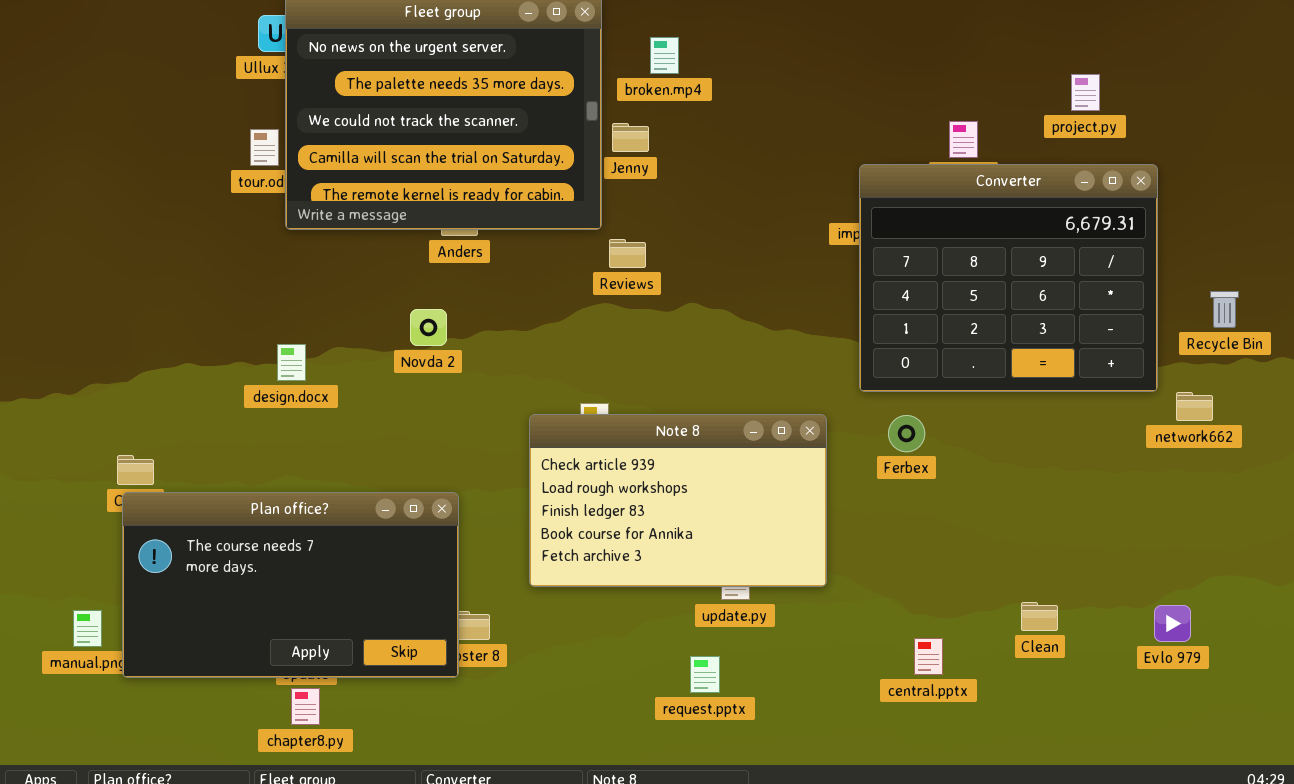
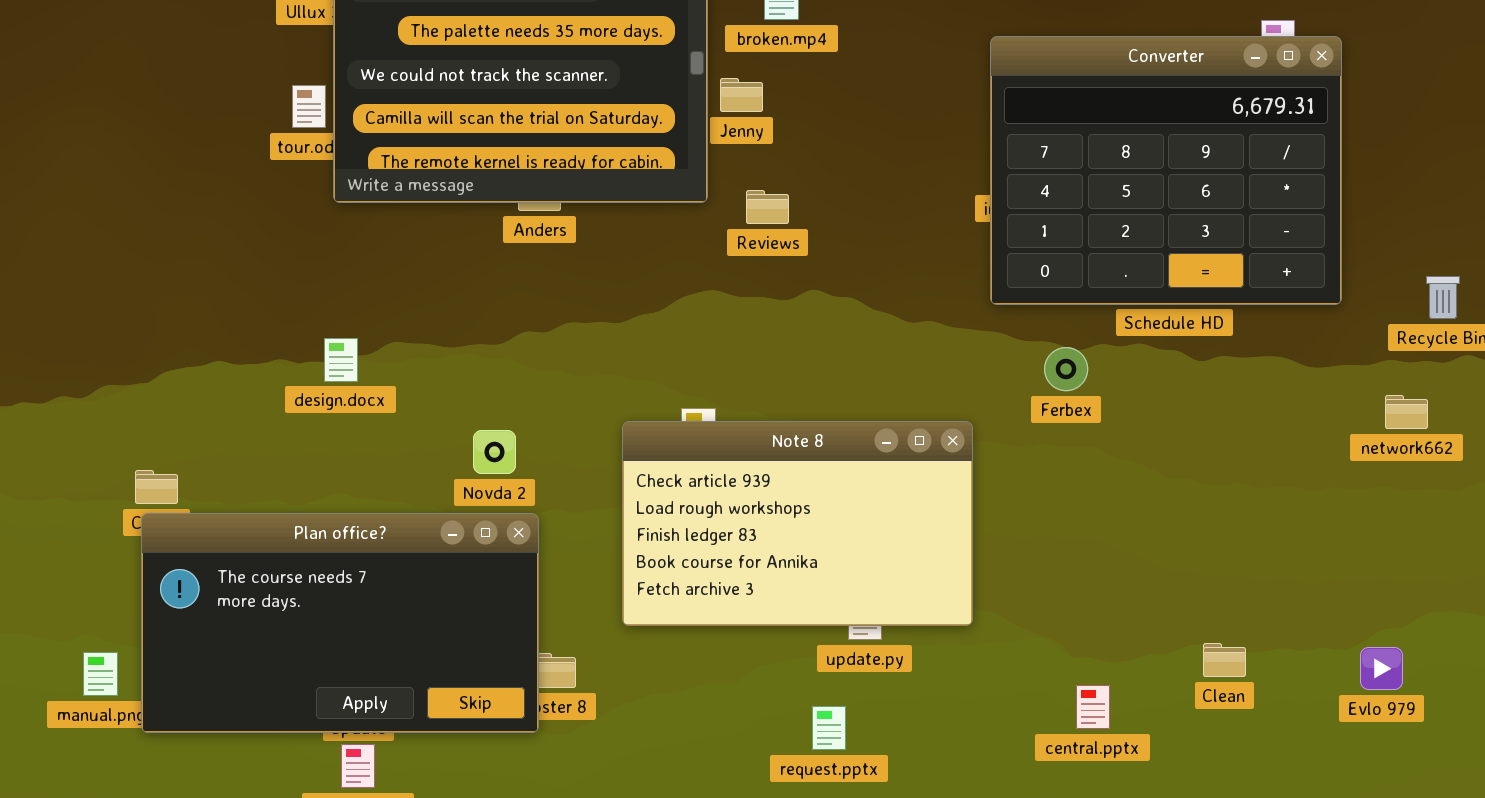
Converter: [859,164,1158,392] -> [990,36,1342,305], moved
Reviews: [609,239,646,268] -> [746,190,789,224], moved
Novda 2: [410,309,447,346] -> [473,430,516,474], moved
Ferbex: [888,415,925,452] -> [1044,347,1088,391], moved

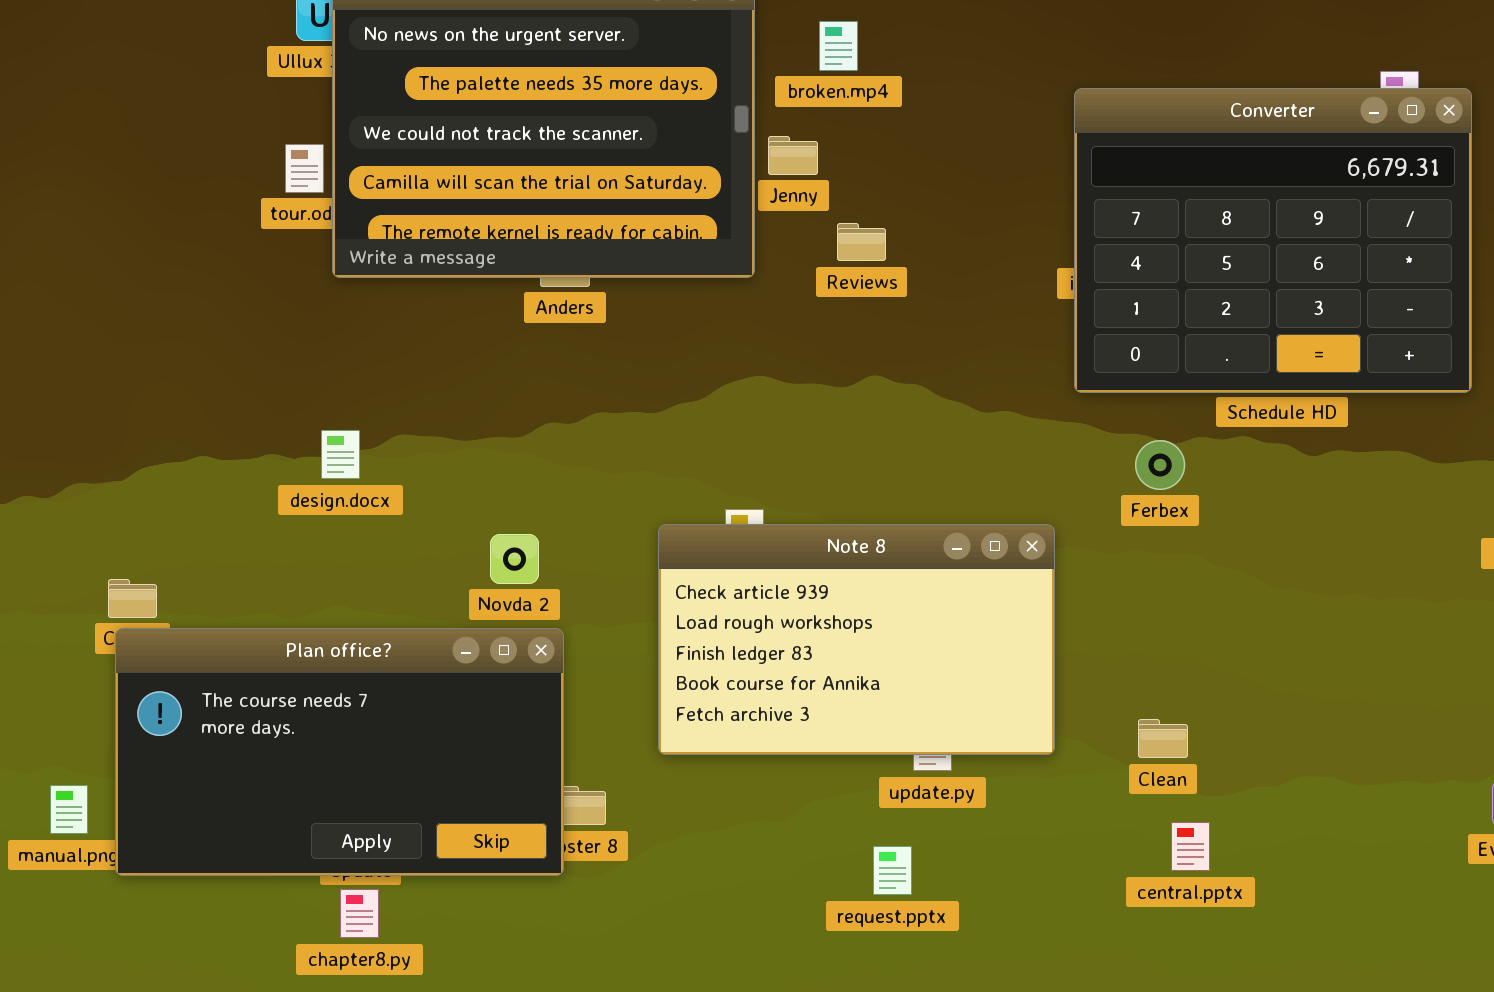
Reviews: [746,190,789,224] -> [837,223,886,261], moved
Clean: [1203,643,1246,677] -> [1138,719,1188,758], moved

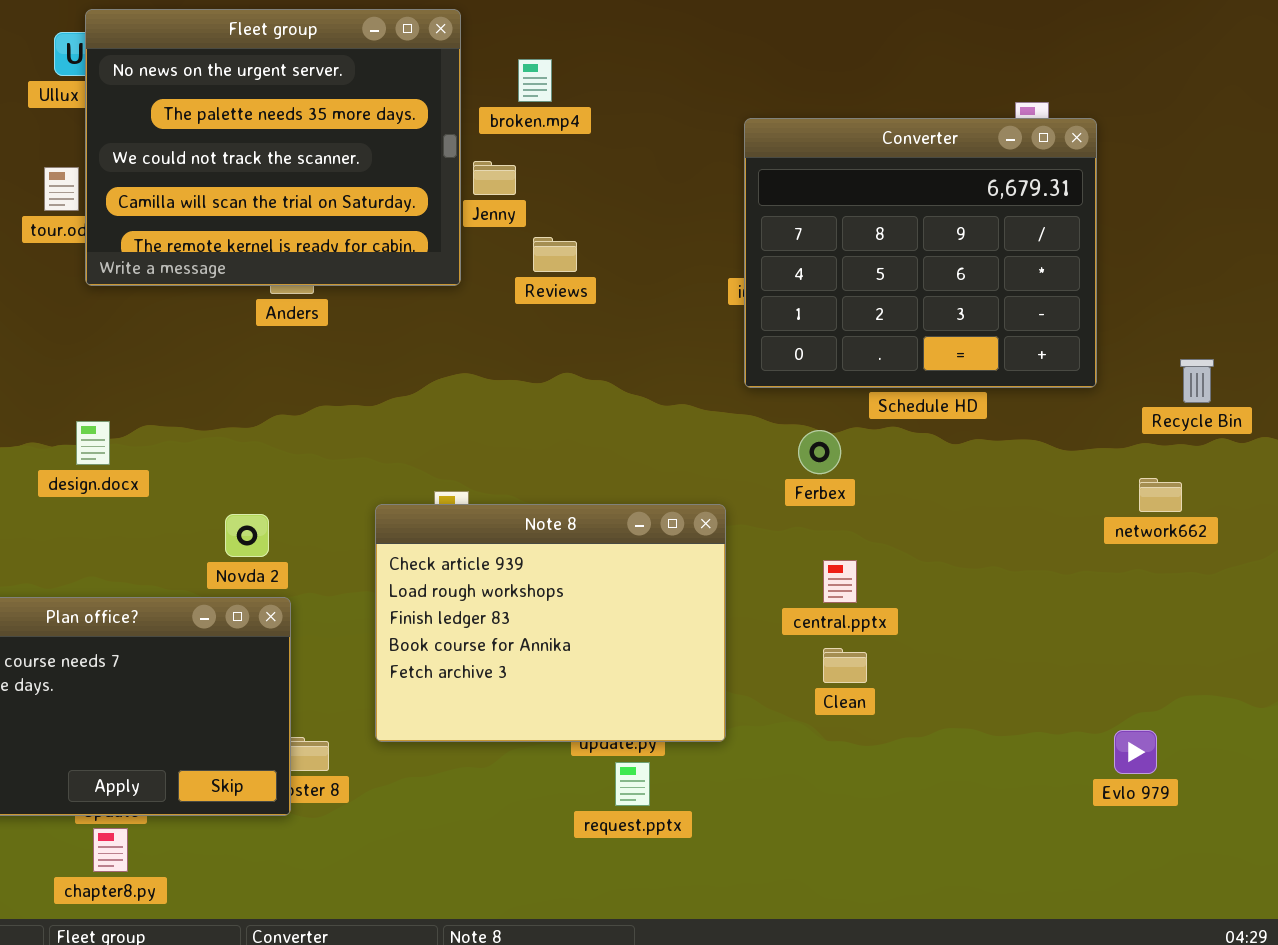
Note 8: [658,524,1055,755] -> [375,504,726,742], resized
Clean: [1138,719,1188,758] -> [823,648,867,683], moved
central.pptx: [1171,822,1210,871] -> [823,560,857,603], moved
request.pptx: [873,846,912,895] -> [615,762,650,806], moved

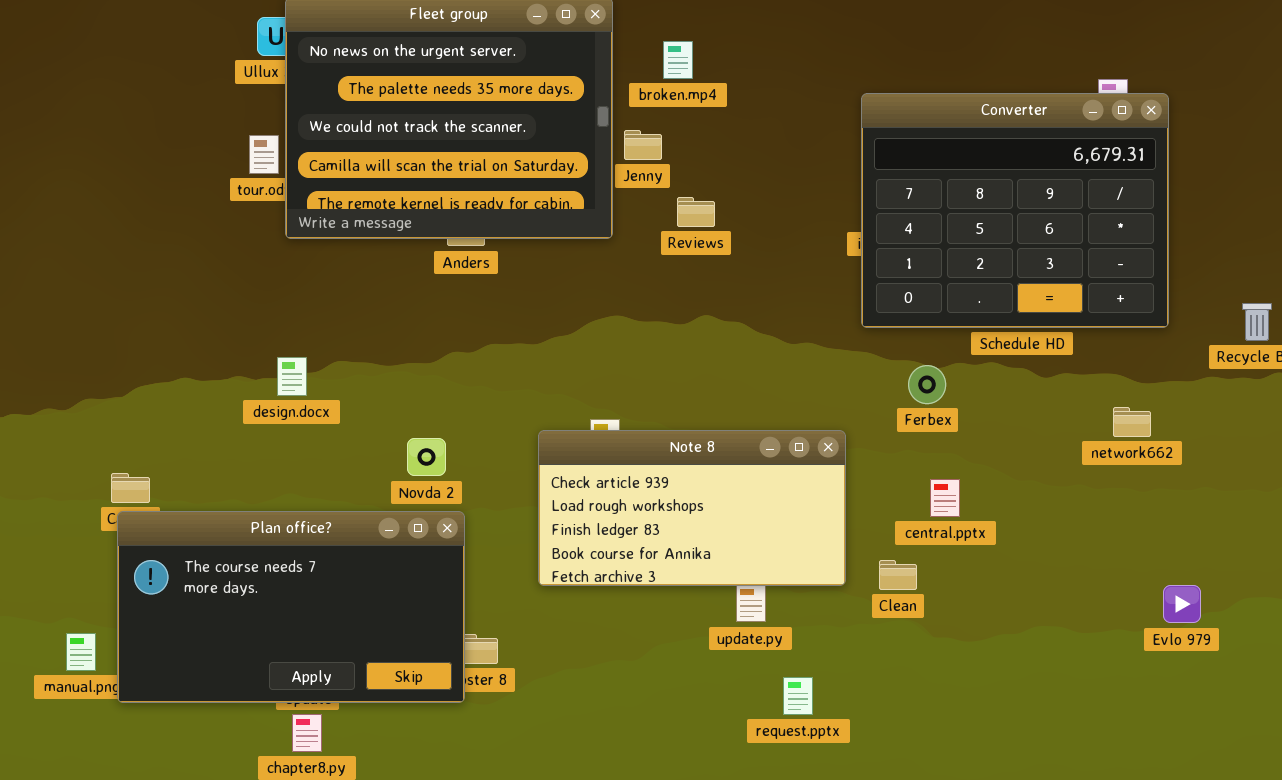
network662: [1139,478,1182,512] -> [1113,407,1151,437], moved
Note 8: [375,504,726,742] -> [538,430,846,586], resized
Clean: [823,648,867,683] -> [879,560,917,590], moved
Evlo 979: [1114,730,1157,774] -> [1163,585,1201,623], moved
request.pptx: [615,762,650,806] -> [783,677,813,715], moved

